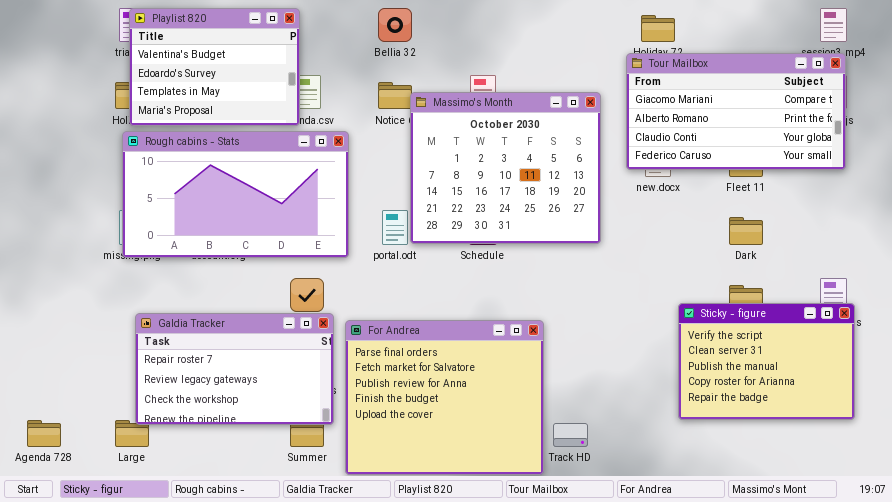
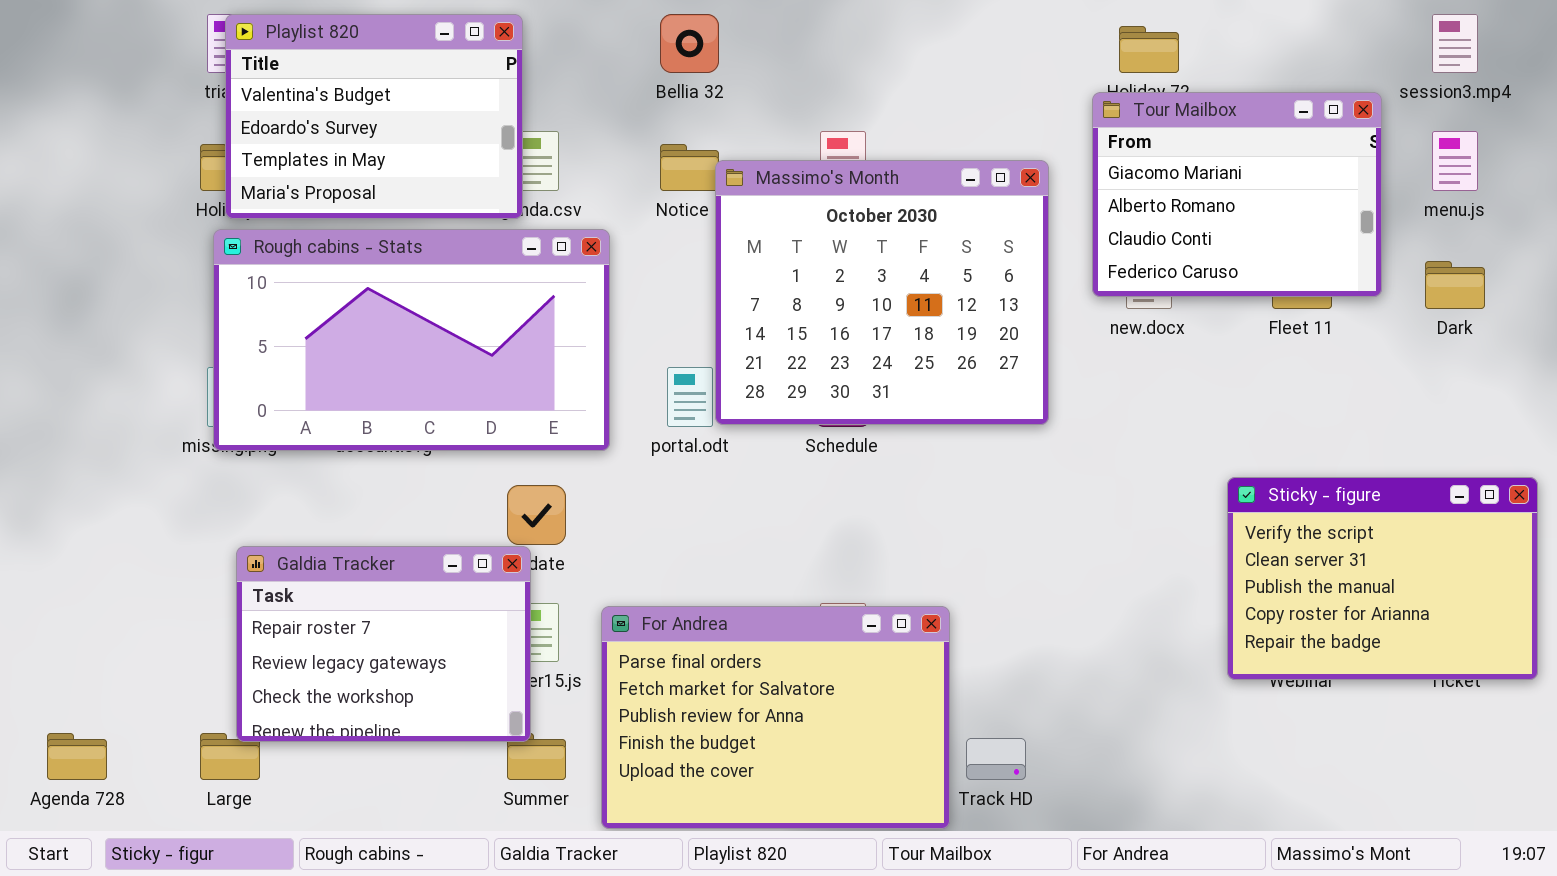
Tour Mailbox: [626,53,846,170] -> [1092,92,1382,297], resized
Dark: [729,217,763,245] -> [1425,261,1485,309], moved
Sticky - figure: [678,303,855,420] -> [1227,477,1538,680], moved
Galdia Tracker: [135,313,334,425] -> [236,546,531,742], resized
For Andrea: [345,320,544,475] -> [601,606,950,829], resized

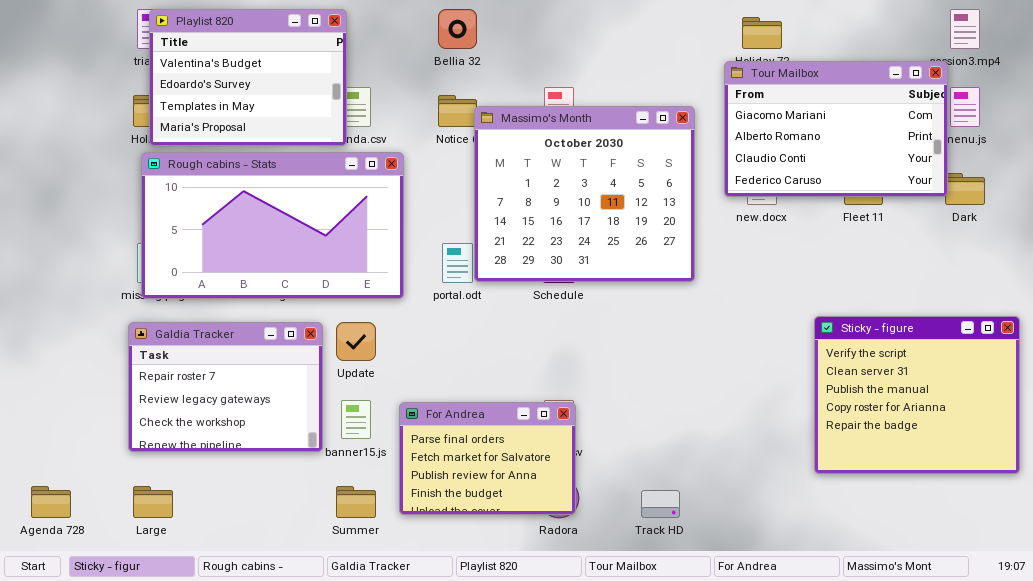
Tour Mailbox: [1092,92,1382,297] -> [724,61,948,197], resized
Sticky - figure: [1227,477,1538,680] -> [814,316,1020,474], resized
Galdia Tracker: [236,546,531,742] -> [128,322,323,452], moved
For Andrea: [601,606,950,829] -> [399,402,576,515], resized

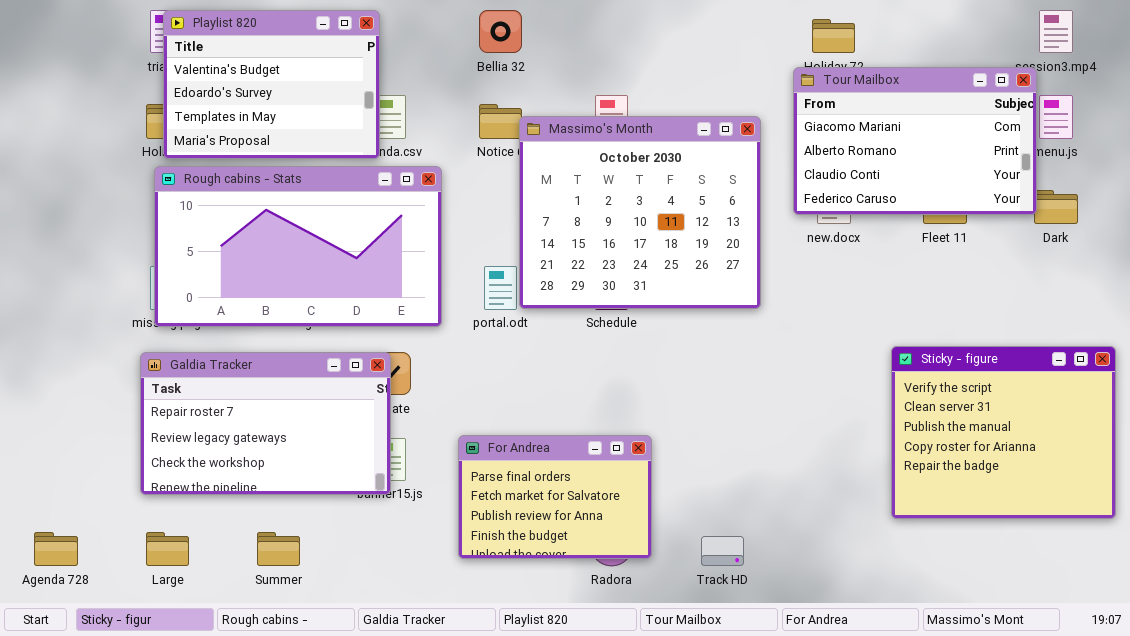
Galdia Tracker: [128,322,323,452] -> [140,352,391,495], resized
For Andrea: [399,402,576,515] -> [458,435,652,559], moved
Summer: [336,486,376,518] -> [257,532,300,566], moved

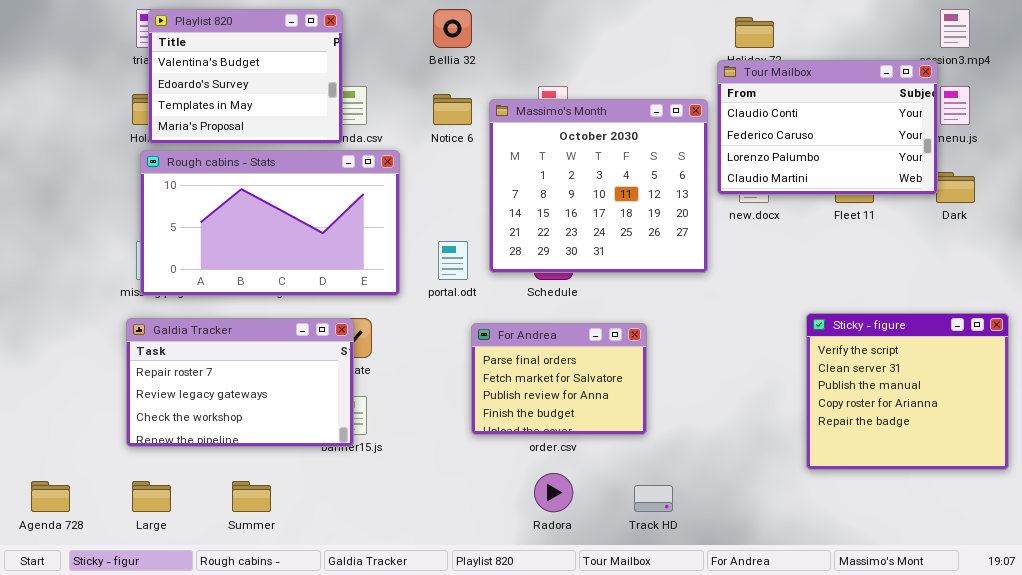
Tour Mailbox: [793,67,1037,215] -> [717,60,938,195], scrolled down 2 rows
Massimo's Month: [519,116,761,309] -> [489,99,708,273], moved
For Andrea: [458,435,652,559] -> [471,323,647,435], moved

